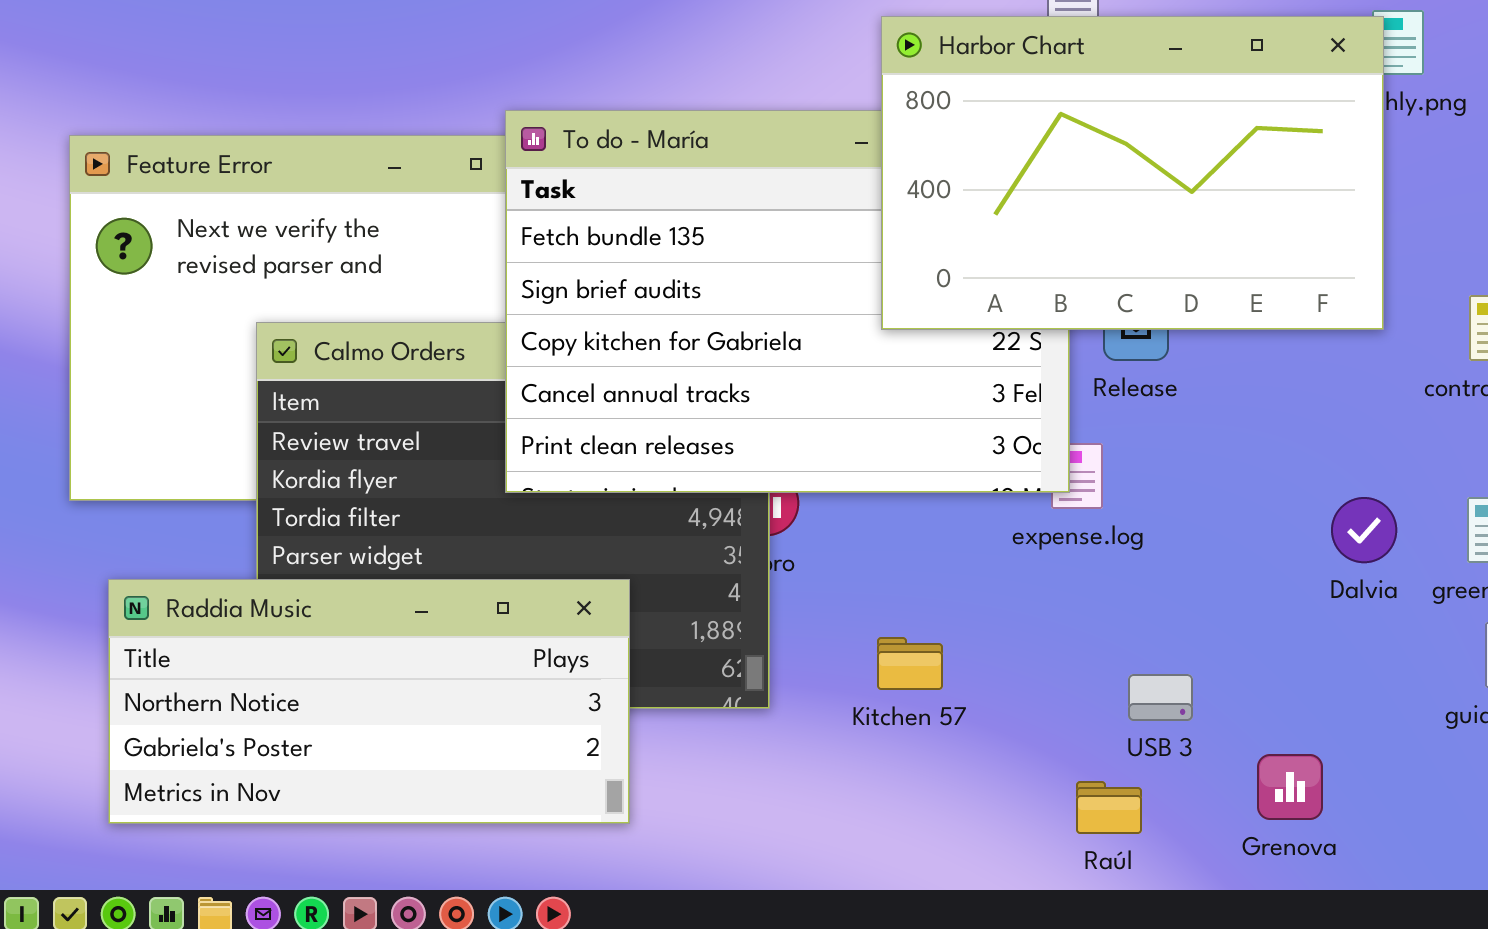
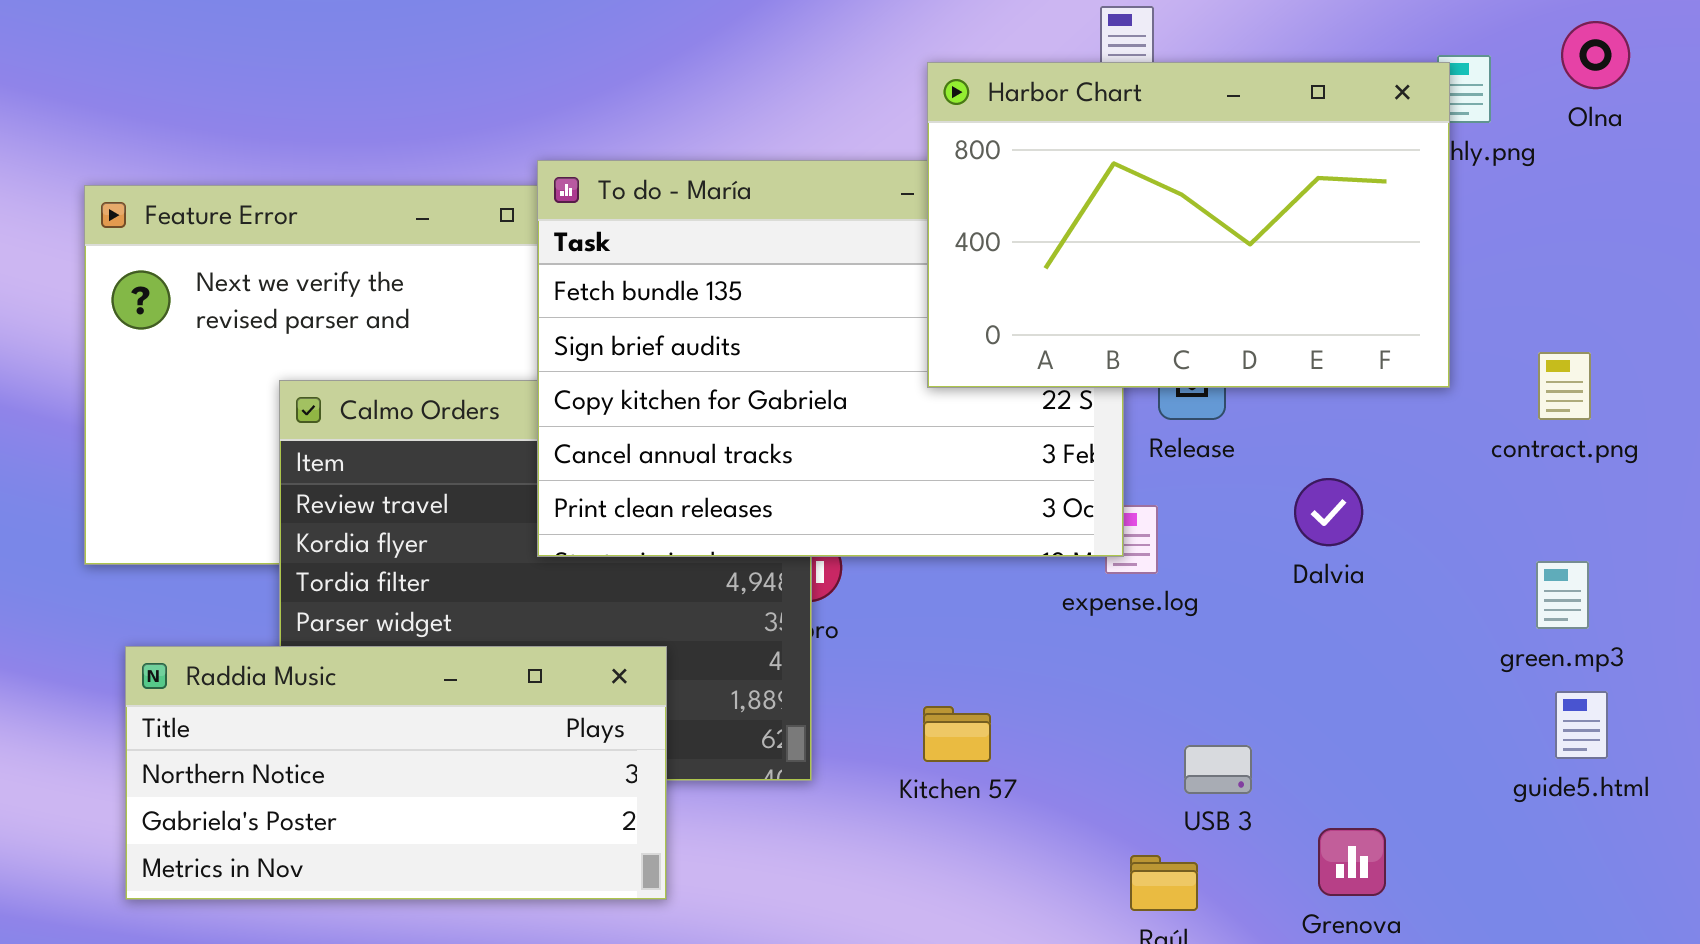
Dalvia: [1331,497,1397,563] -> [1294,478,1363,546], moved

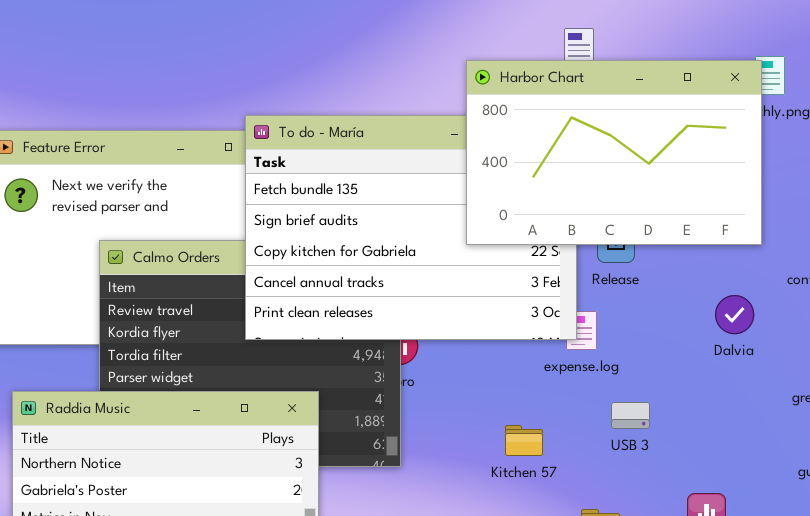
Dalvia: [1294,478,1363,546] -> [715,295,754,334], moved
Kitchen 57: [923,706,991,762] -> [505,425,543,456], moved
USB 3: [1184,745,1252,794] -> [611,402,650,429], moved

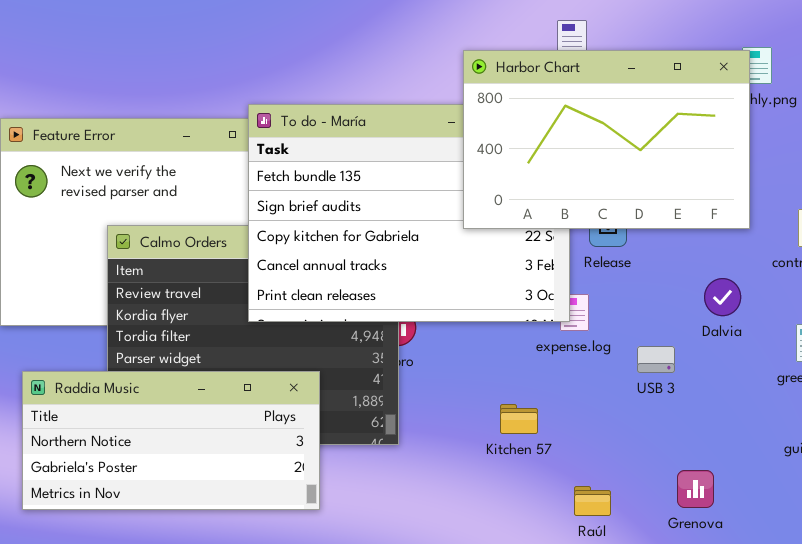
USB 3: [611,402,650,429] -> [637,346,675,373], moved

